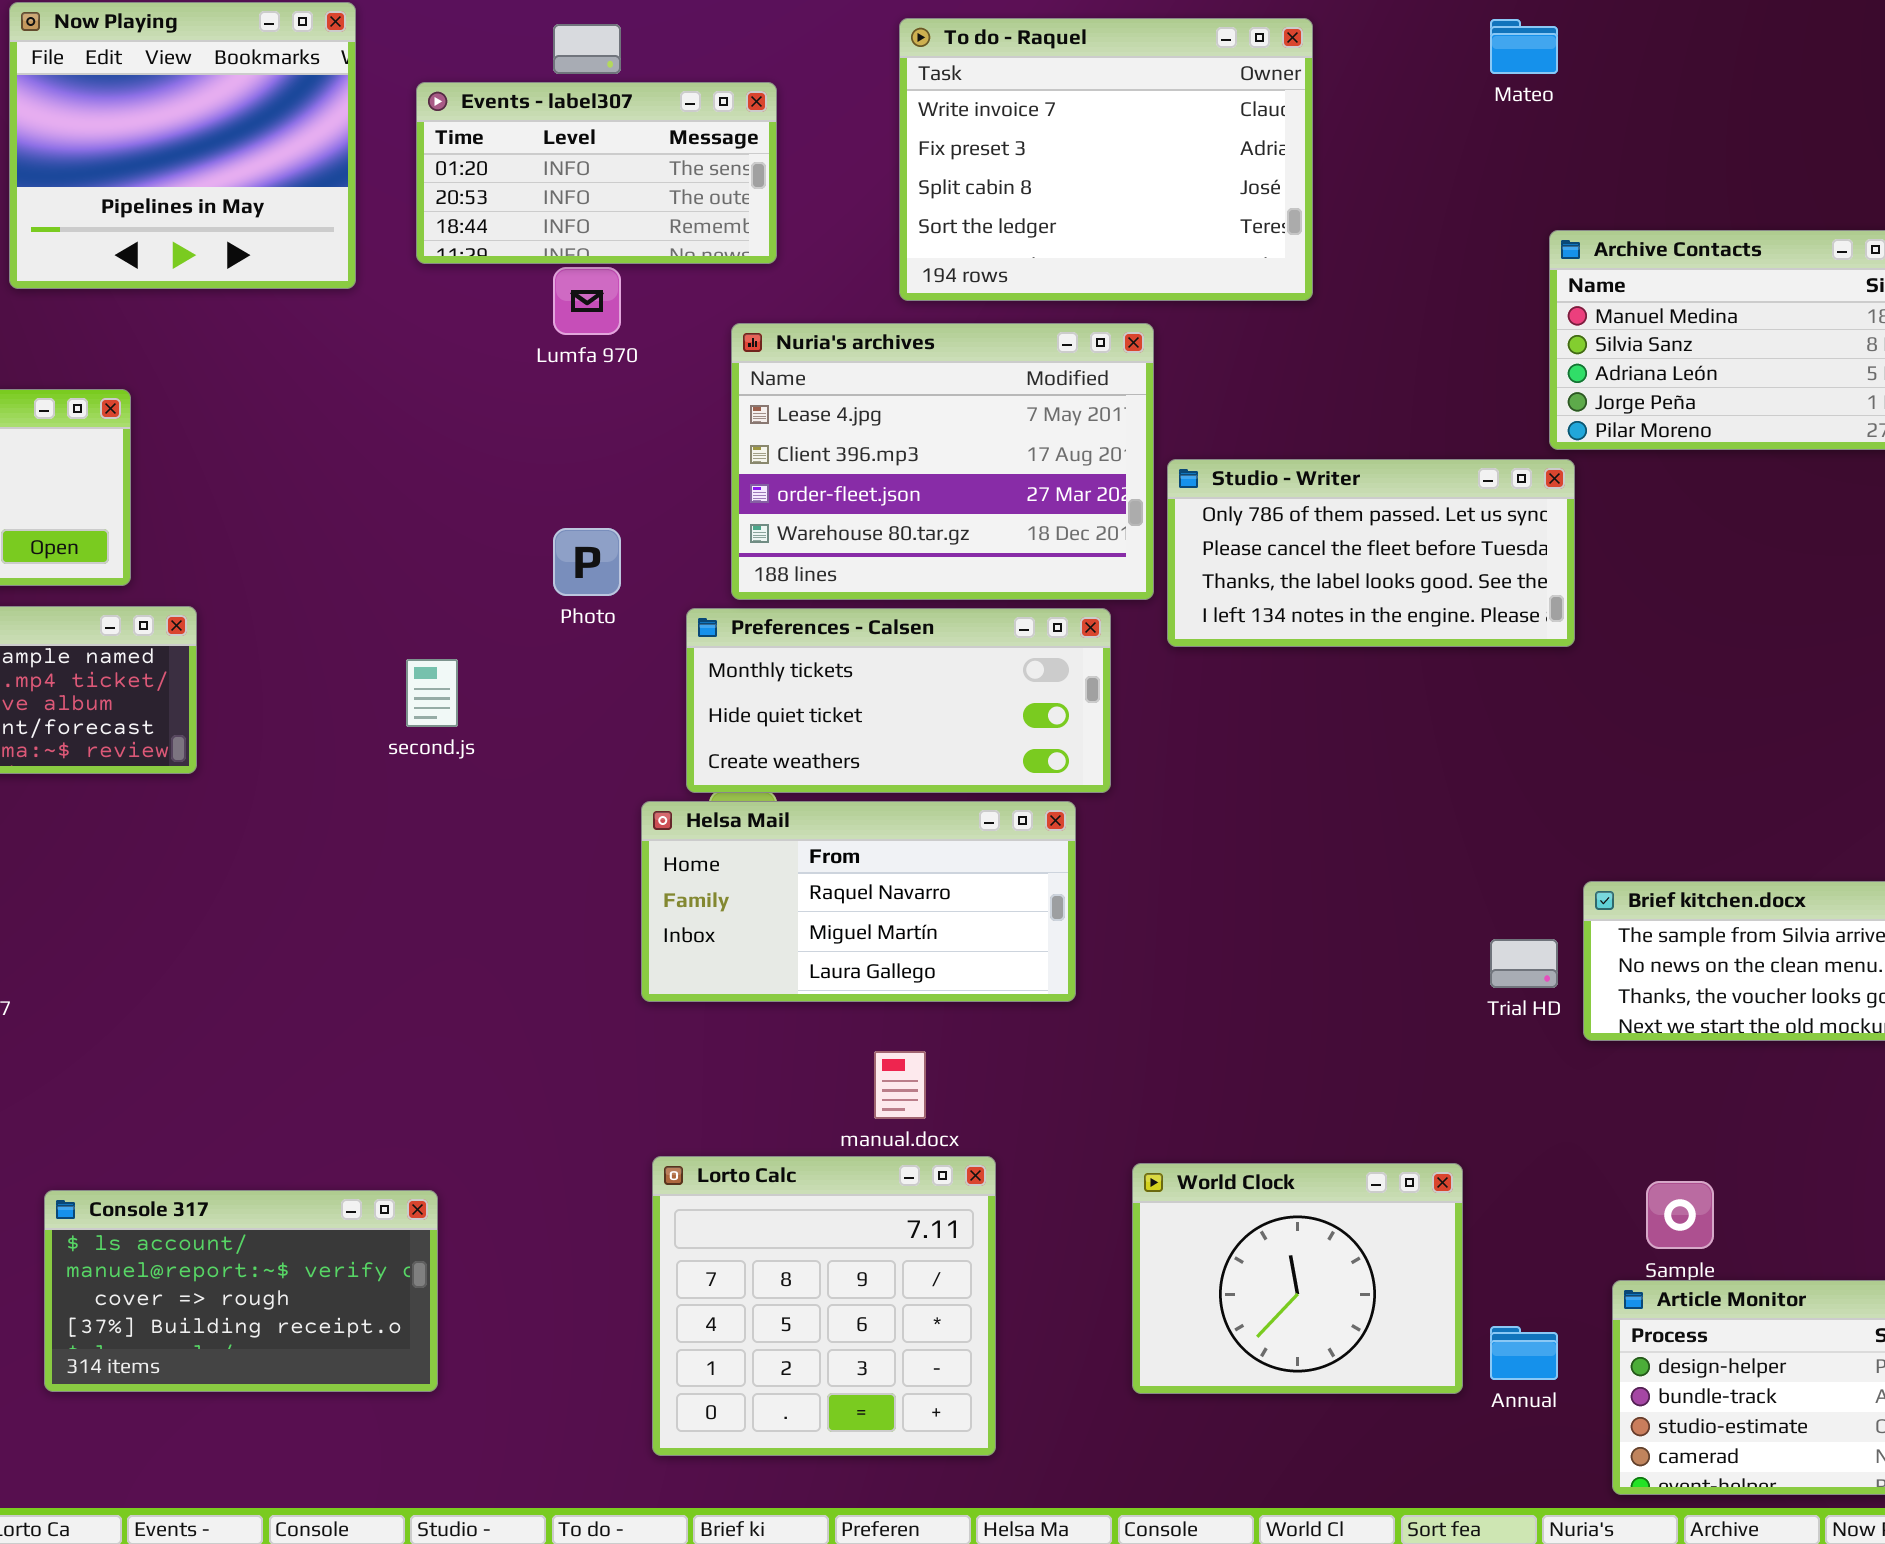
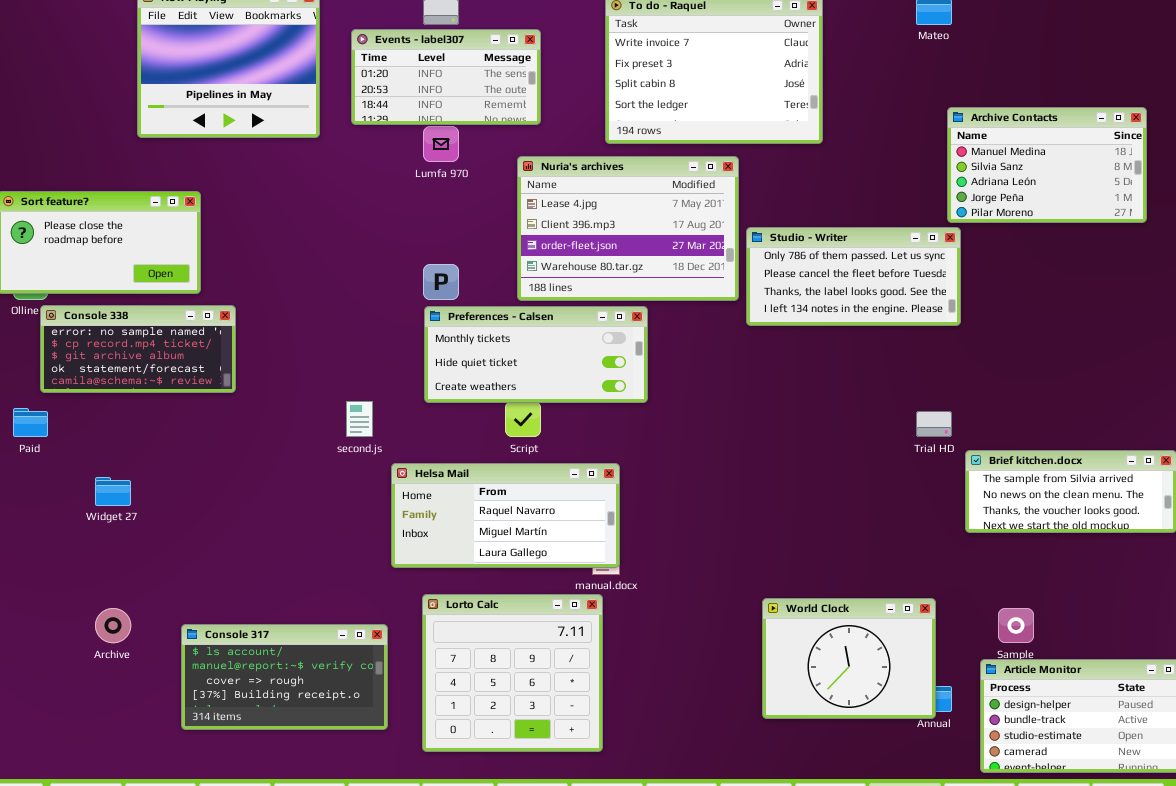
Preferences - Calsen: [686,608,1111,793] -> [424,306,648,403], moved
second.js: [406,659,458,727] -> [346,401,373,437], moved
Helsa Mail: [641,801,1076,1002] -> [391,463,620,568], moved
Trial HD: [1490,939,1558,988] -> [916,411,952,437], moved
Lorto Calc: [652,1156,996,1456] -> [422,594,603,752], moved
World Clock: [1132,1163,1463,1394] -> [762,598,936,719], moved
Console 317: [44,1190,438,1392] -> [181,624,388,730], moved

